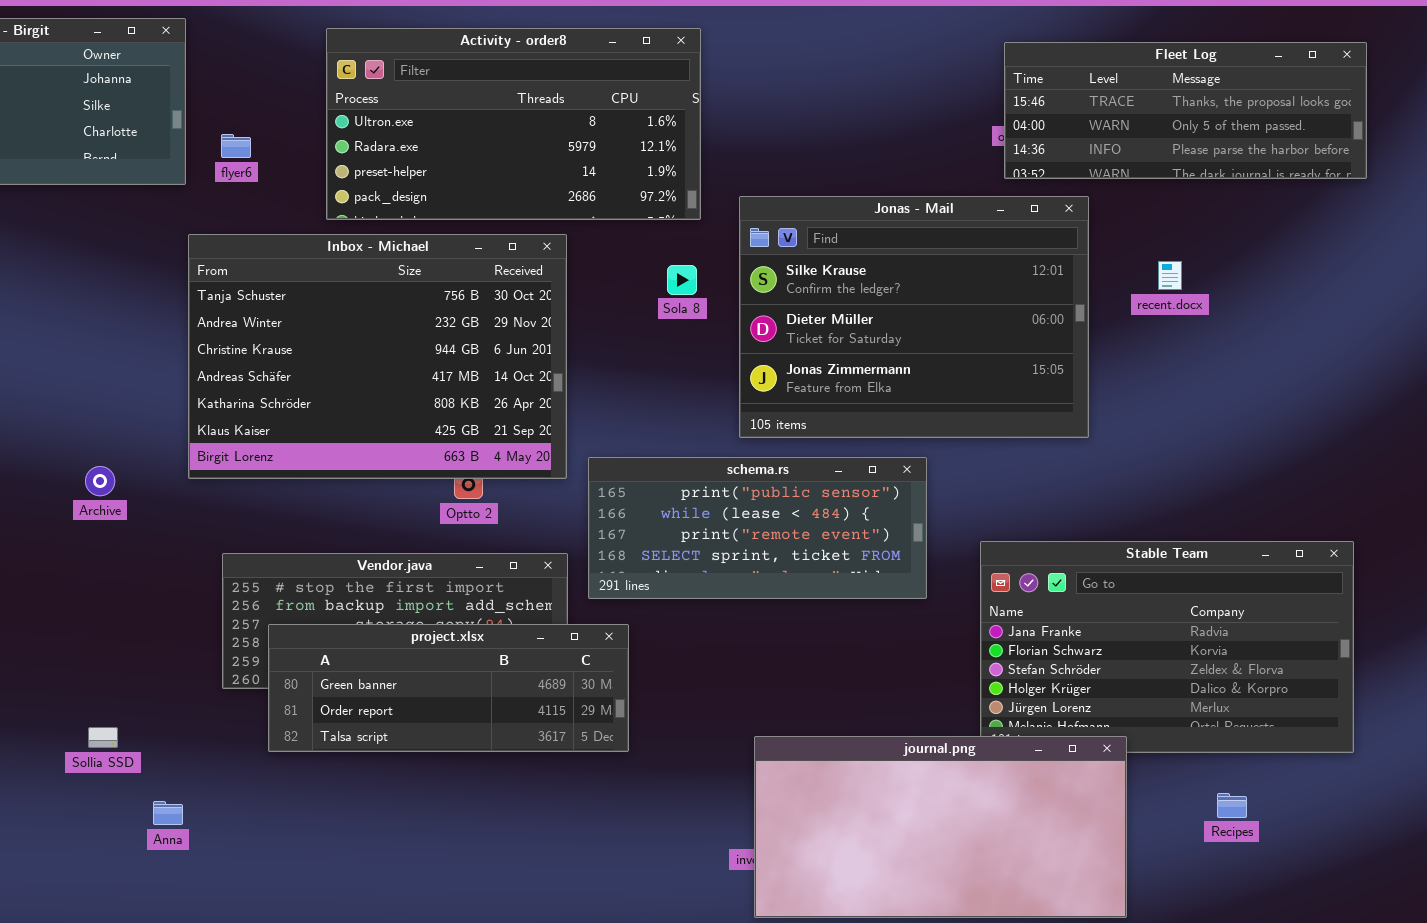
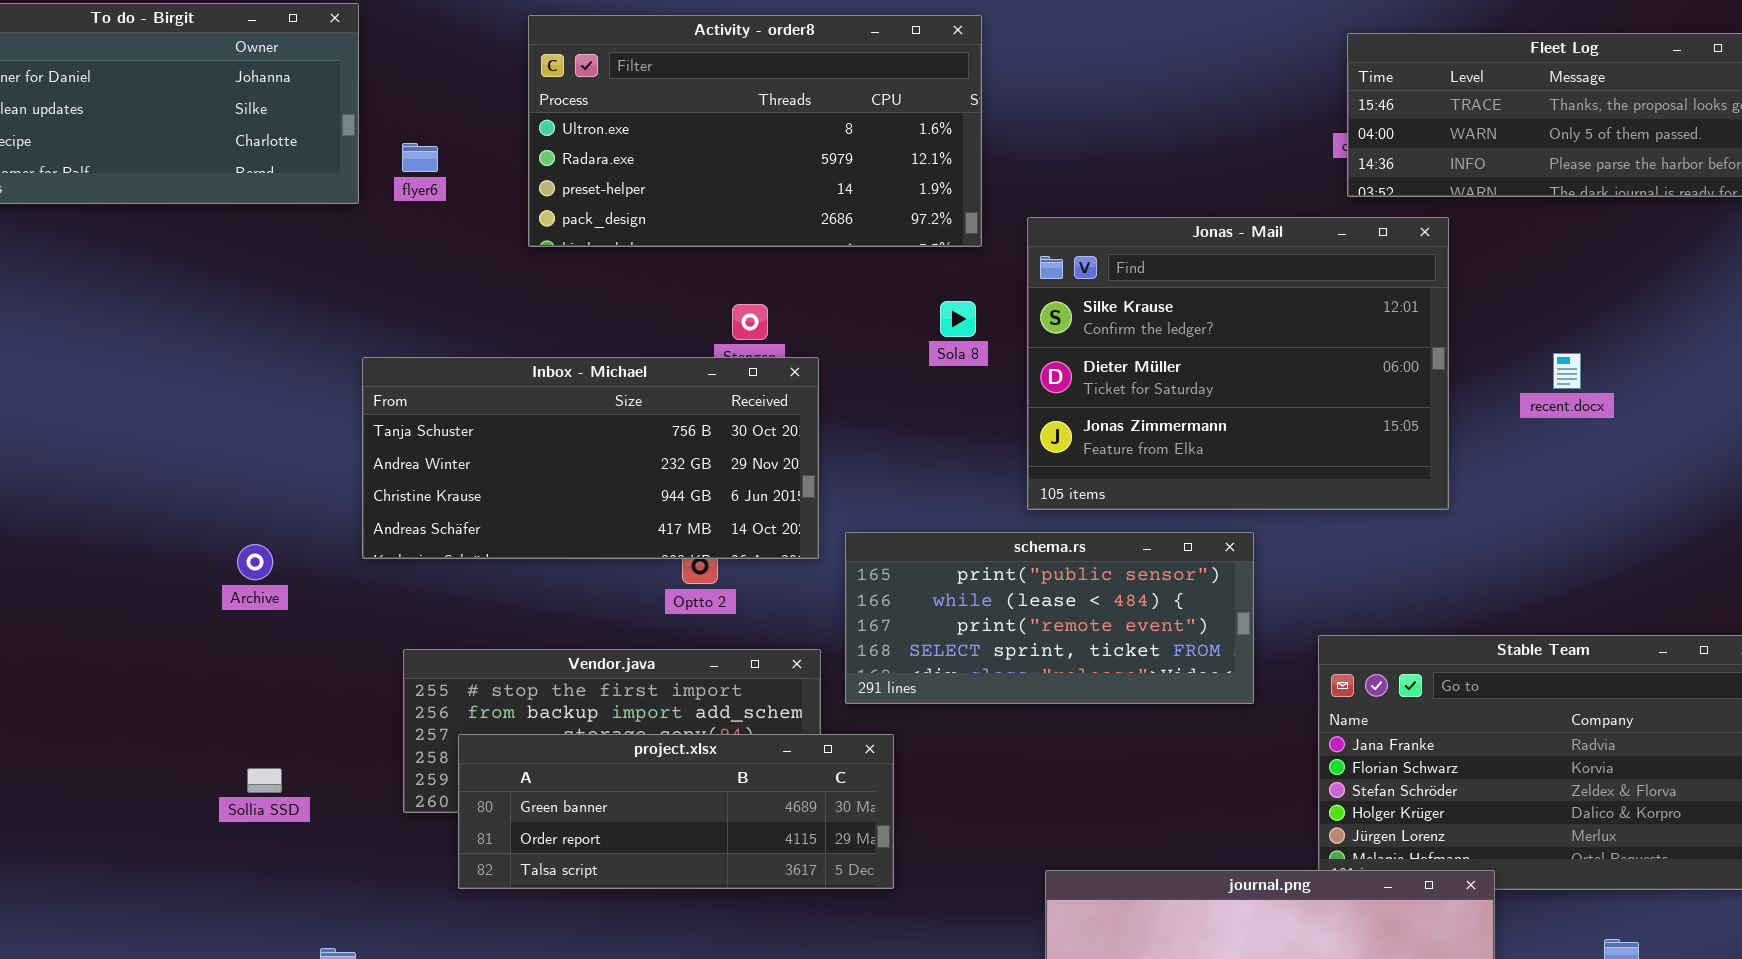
Inbox - Michael: [188,234,567,479] -> [362,357,819,559], resized
recent.docx: [1158,261,1182,290] -> [1553,353,1581,389], moved
Sollia SSD: [88,727,118,748] -> [247,768,282,793], moved

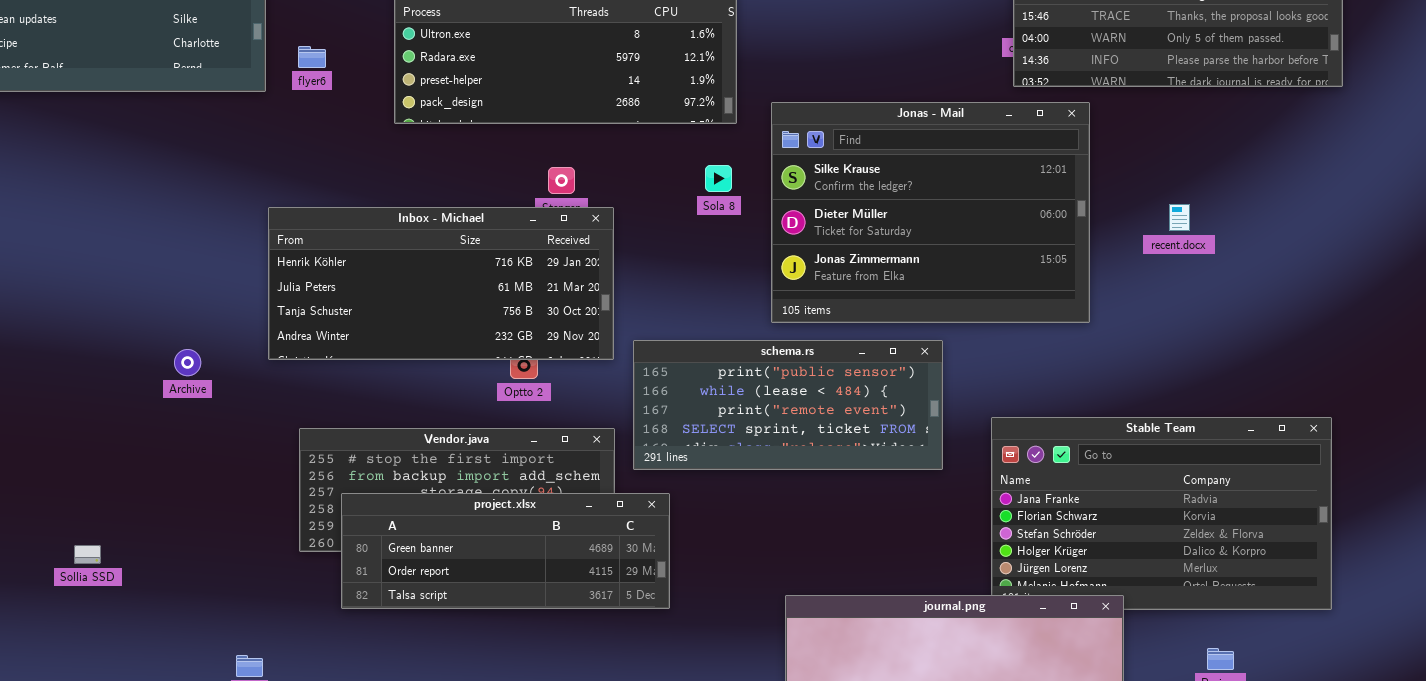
Inbox - Michael: [362,357,819,559] -> [268,207,614,360], scrolled up 2 rows
Sollia SSD: [247,768,282,793] -> [74,545,101,564], moved

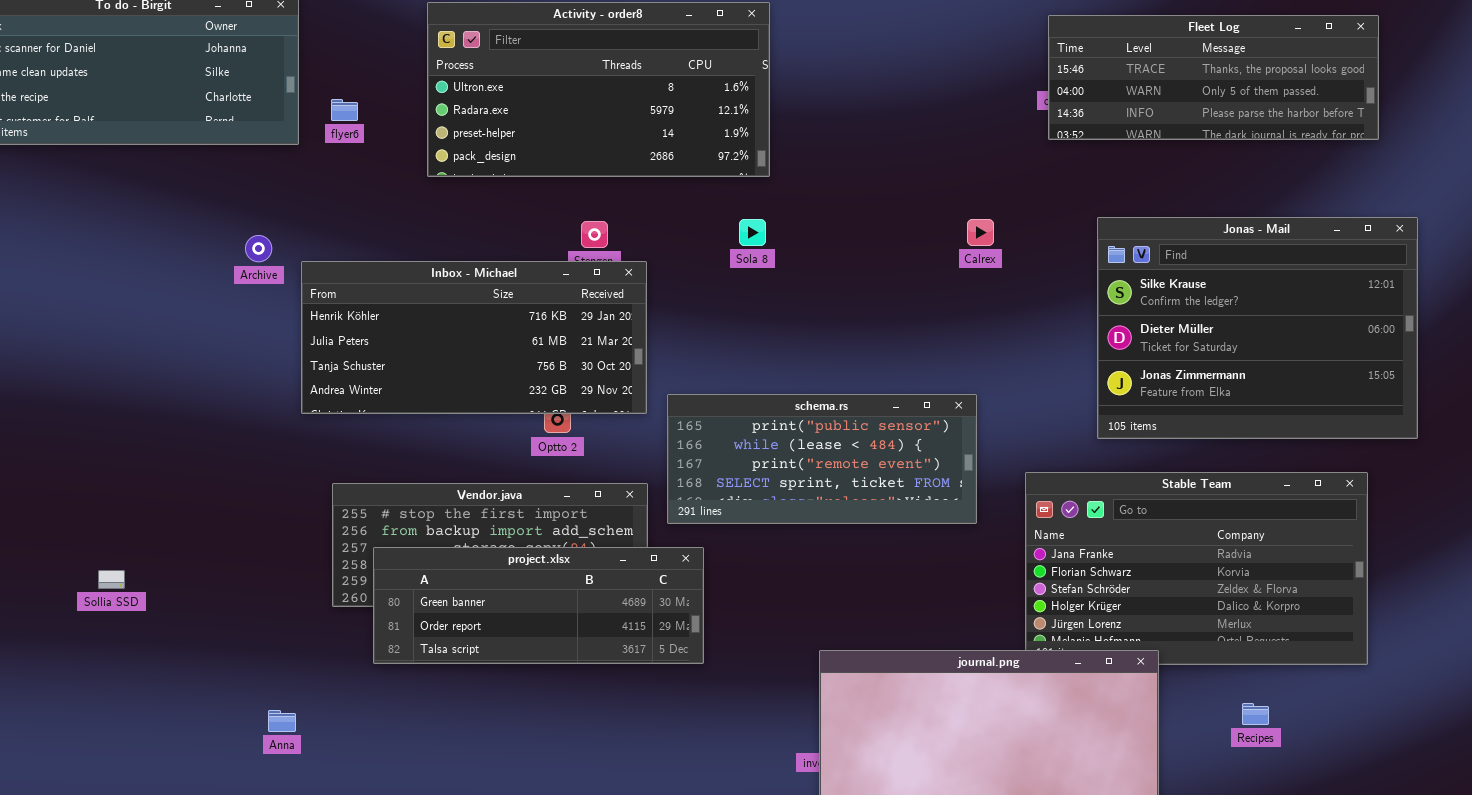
Jonas - Mail: [771,102,1090,323] -> [1097,217,1418,439], moved
Archive: [174,349,201,376] -> [245,235,272,262], moved
Sollia SSD: [74,545,101,564] -> [98,570,125,589], moved

